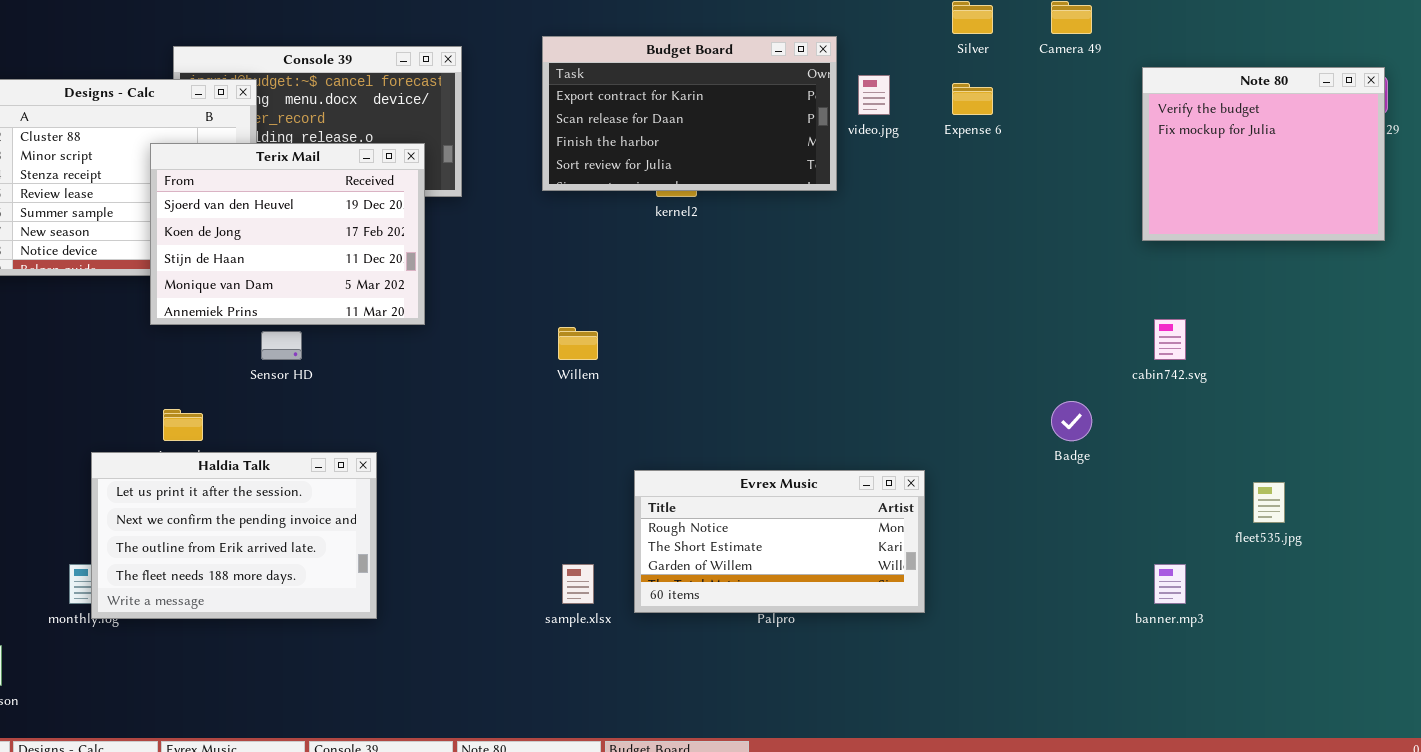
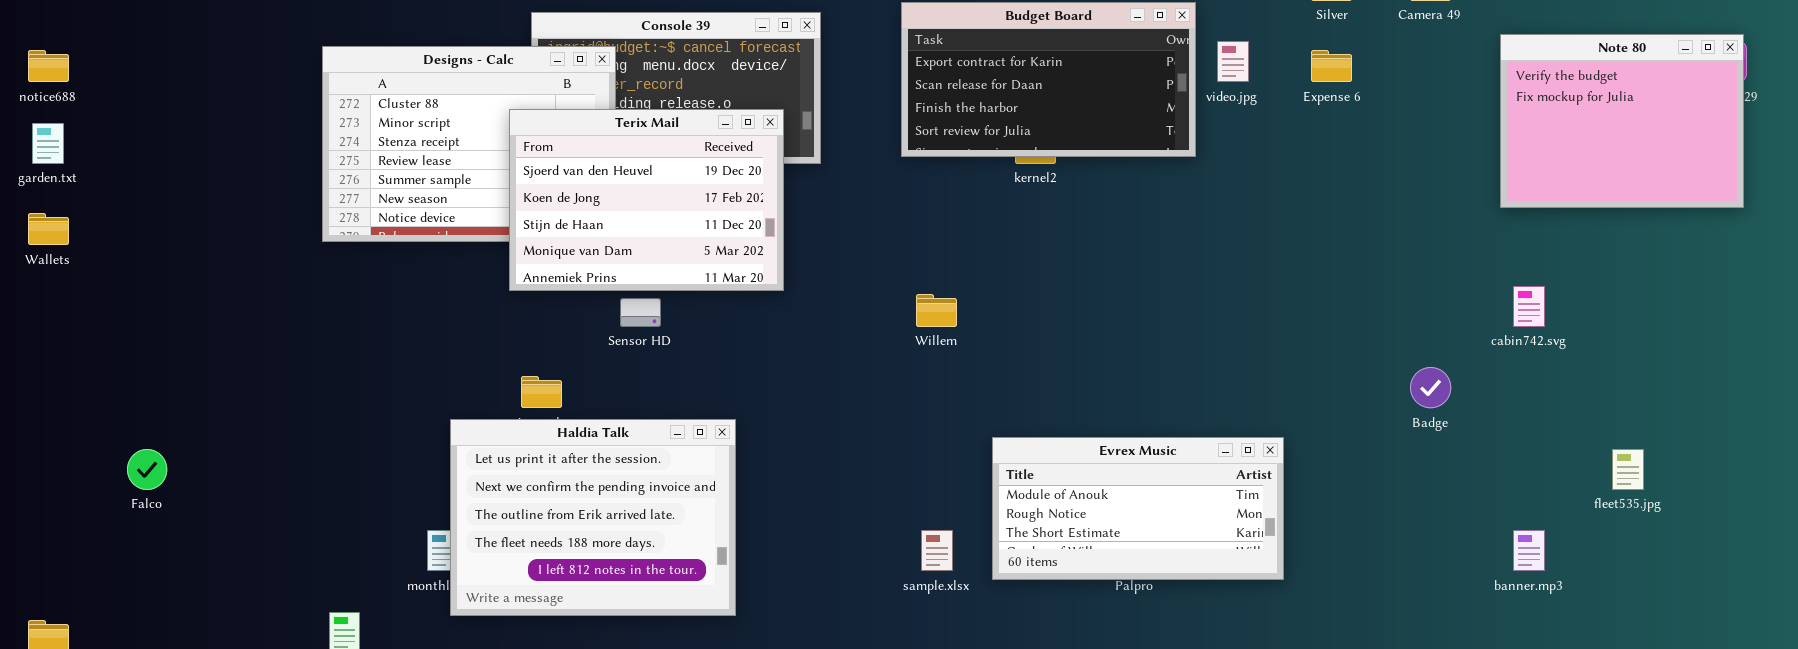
Haldia Talk: [91,452,377,619] -> [450,419,736,616], resized
Evrex Music: [634,470,925,613] -> [992,437,1284,580], scrolled up 1 row

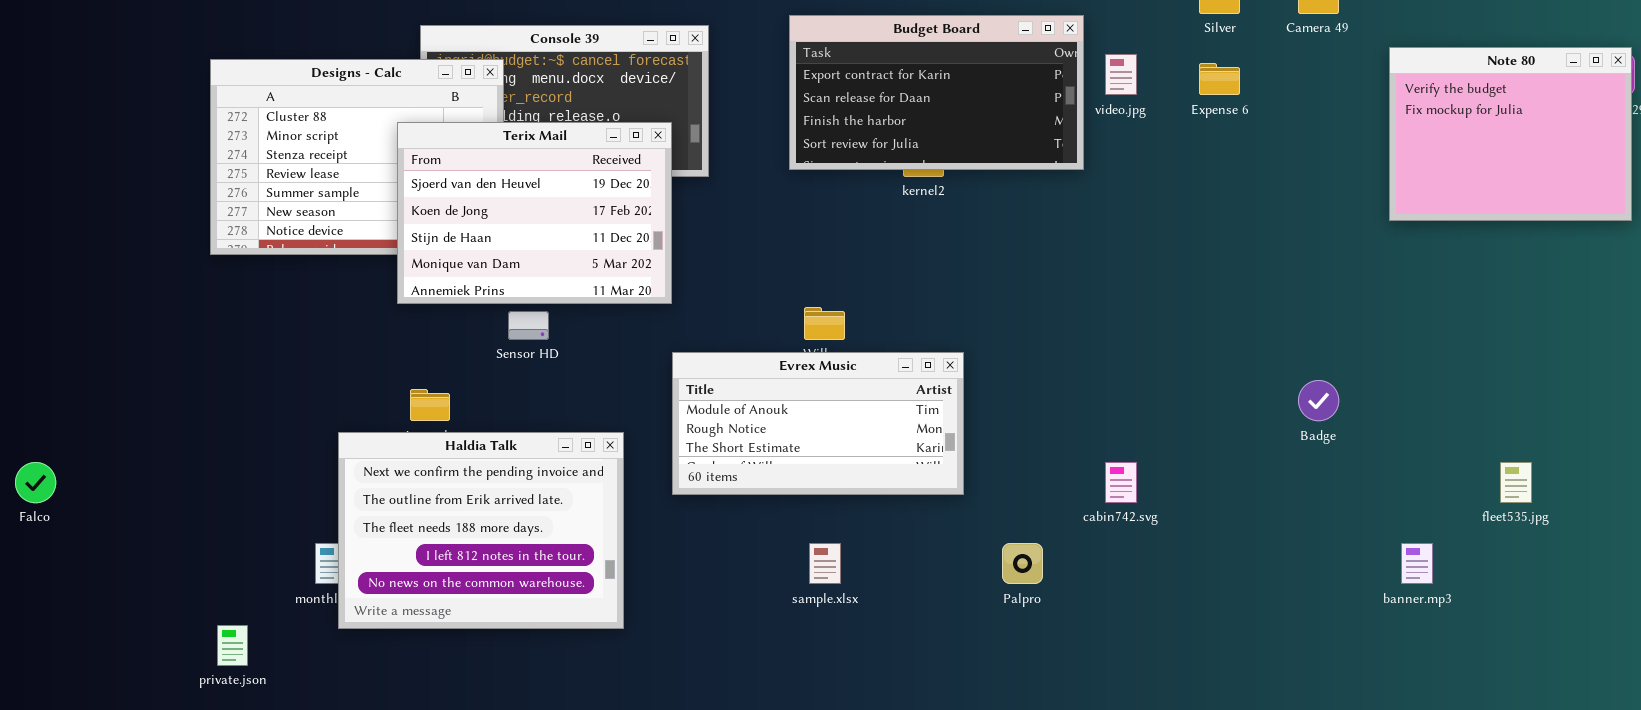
cabin742.svg: [1513,286,1545,327] -> [1105,462,1137,503], moved
Haldia Talk: [450,419,736,616] -> [338,432,624,629], scrolled down 1 row
Evrex Music: [992,437,1284,580] -> [672,352,964,495], moved

